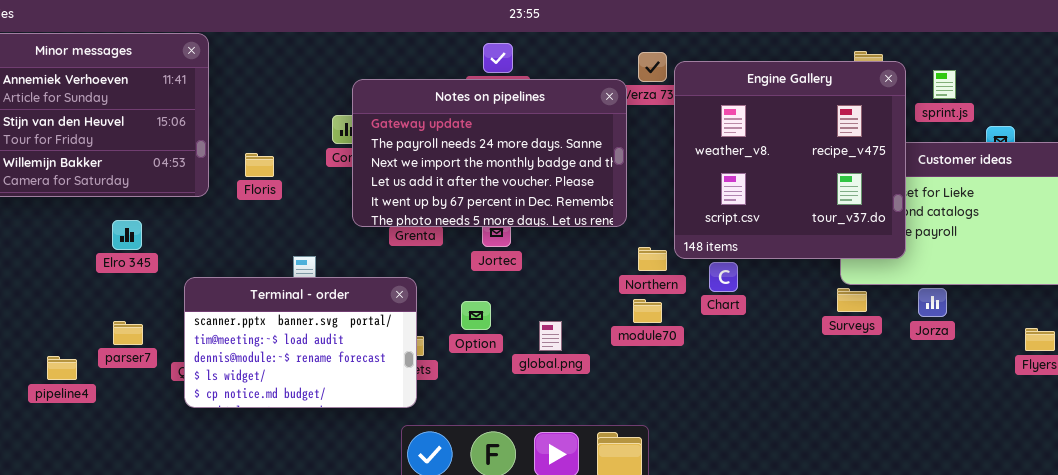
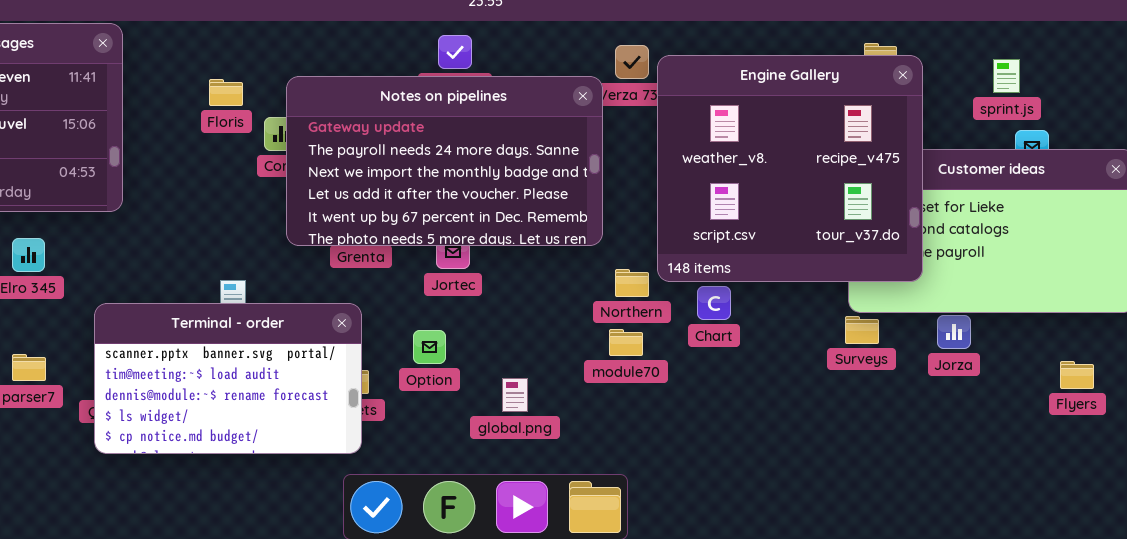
sprint.js: [933,70,956,99] -> [993,59,1020,93], moved
Floris: [245,153,274,177] -> [209,79,243,106], moved
global.png: [539,321,562,351] -> [502,378,528,412], moved

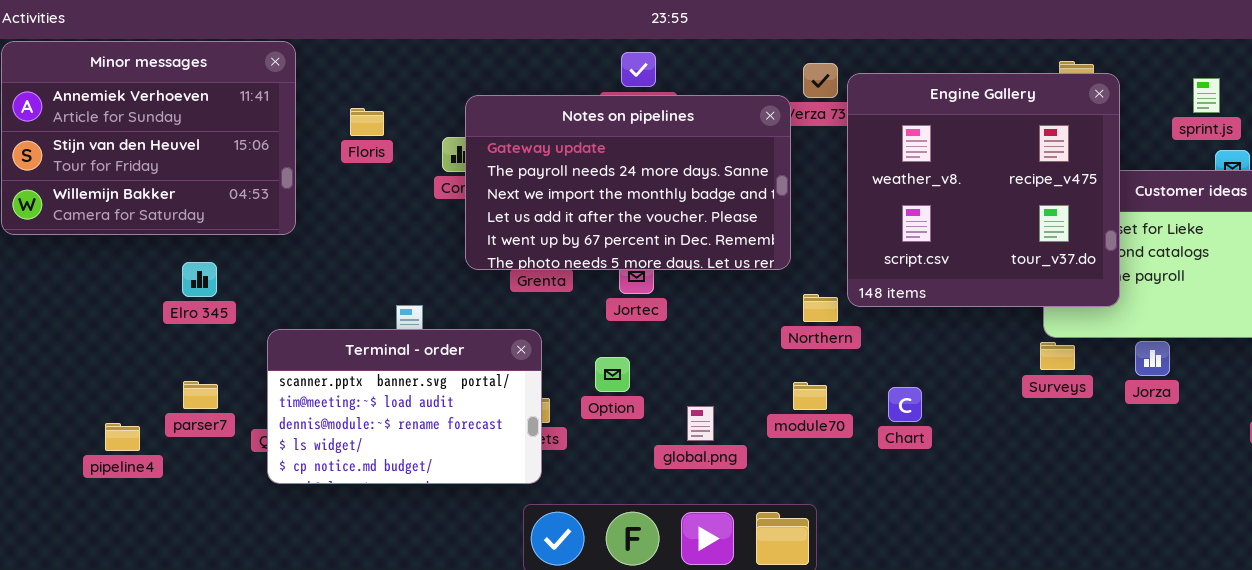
Floris: [209,79,243,106] -> [350,108,384,136], moved
Chart: [697,286,731,320] -> [888,387,922,422], moved
module70: [609,329,643,356] -> [793,382,827,410], moved

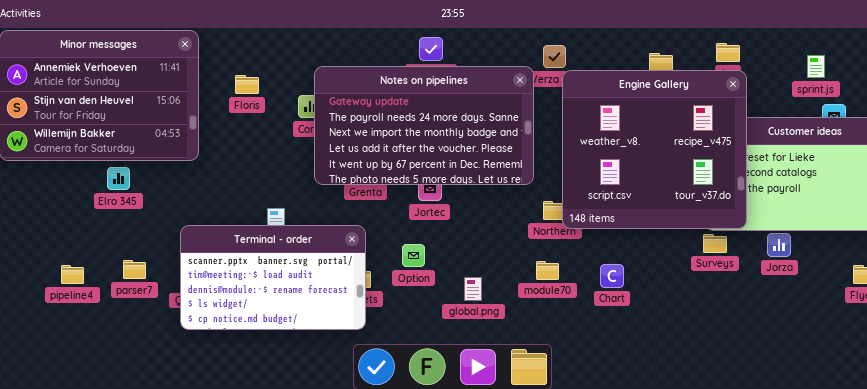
Engine Gallery: [847,73,1120,307] -> [562,70,747,229], moved
Elro 345: [182,262,217,297] -> [107,167,130,190], moved
pipeline4: [105,423,140,451] -> [61,265,84,284], moved

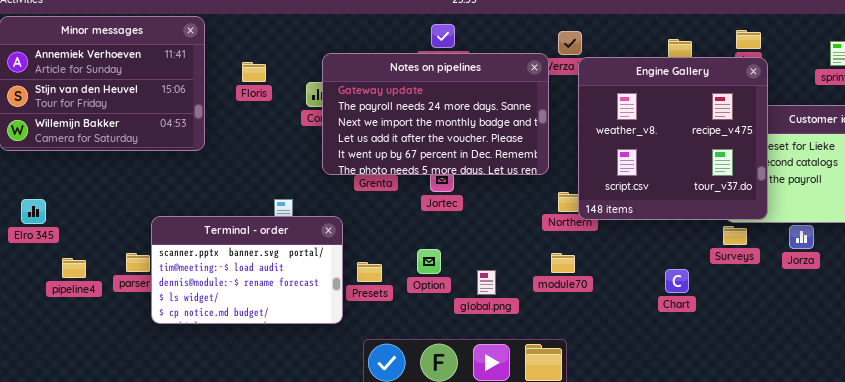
Elro 345: [107,167,130,190] -> [21,199,46,224], moved
Terminal - order: [180,225,366,330] -> [151,216,343,324], moved
Option: [402,244,425,267] -> [417,249,441,274], moved
Chart: [600,264,624,288] -> [665,269,689,293], moved

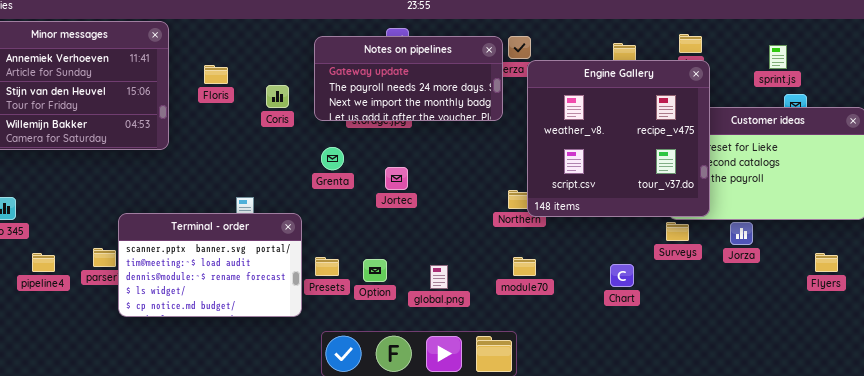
Notes on pipelines: [322,53,549,175] -> [314,36,503,121], moved, resized
Option: [417,249,441,274] -> [363,259,387,282], moved
module70: [551,253,575,273] -> [513,257,536,276], moved

